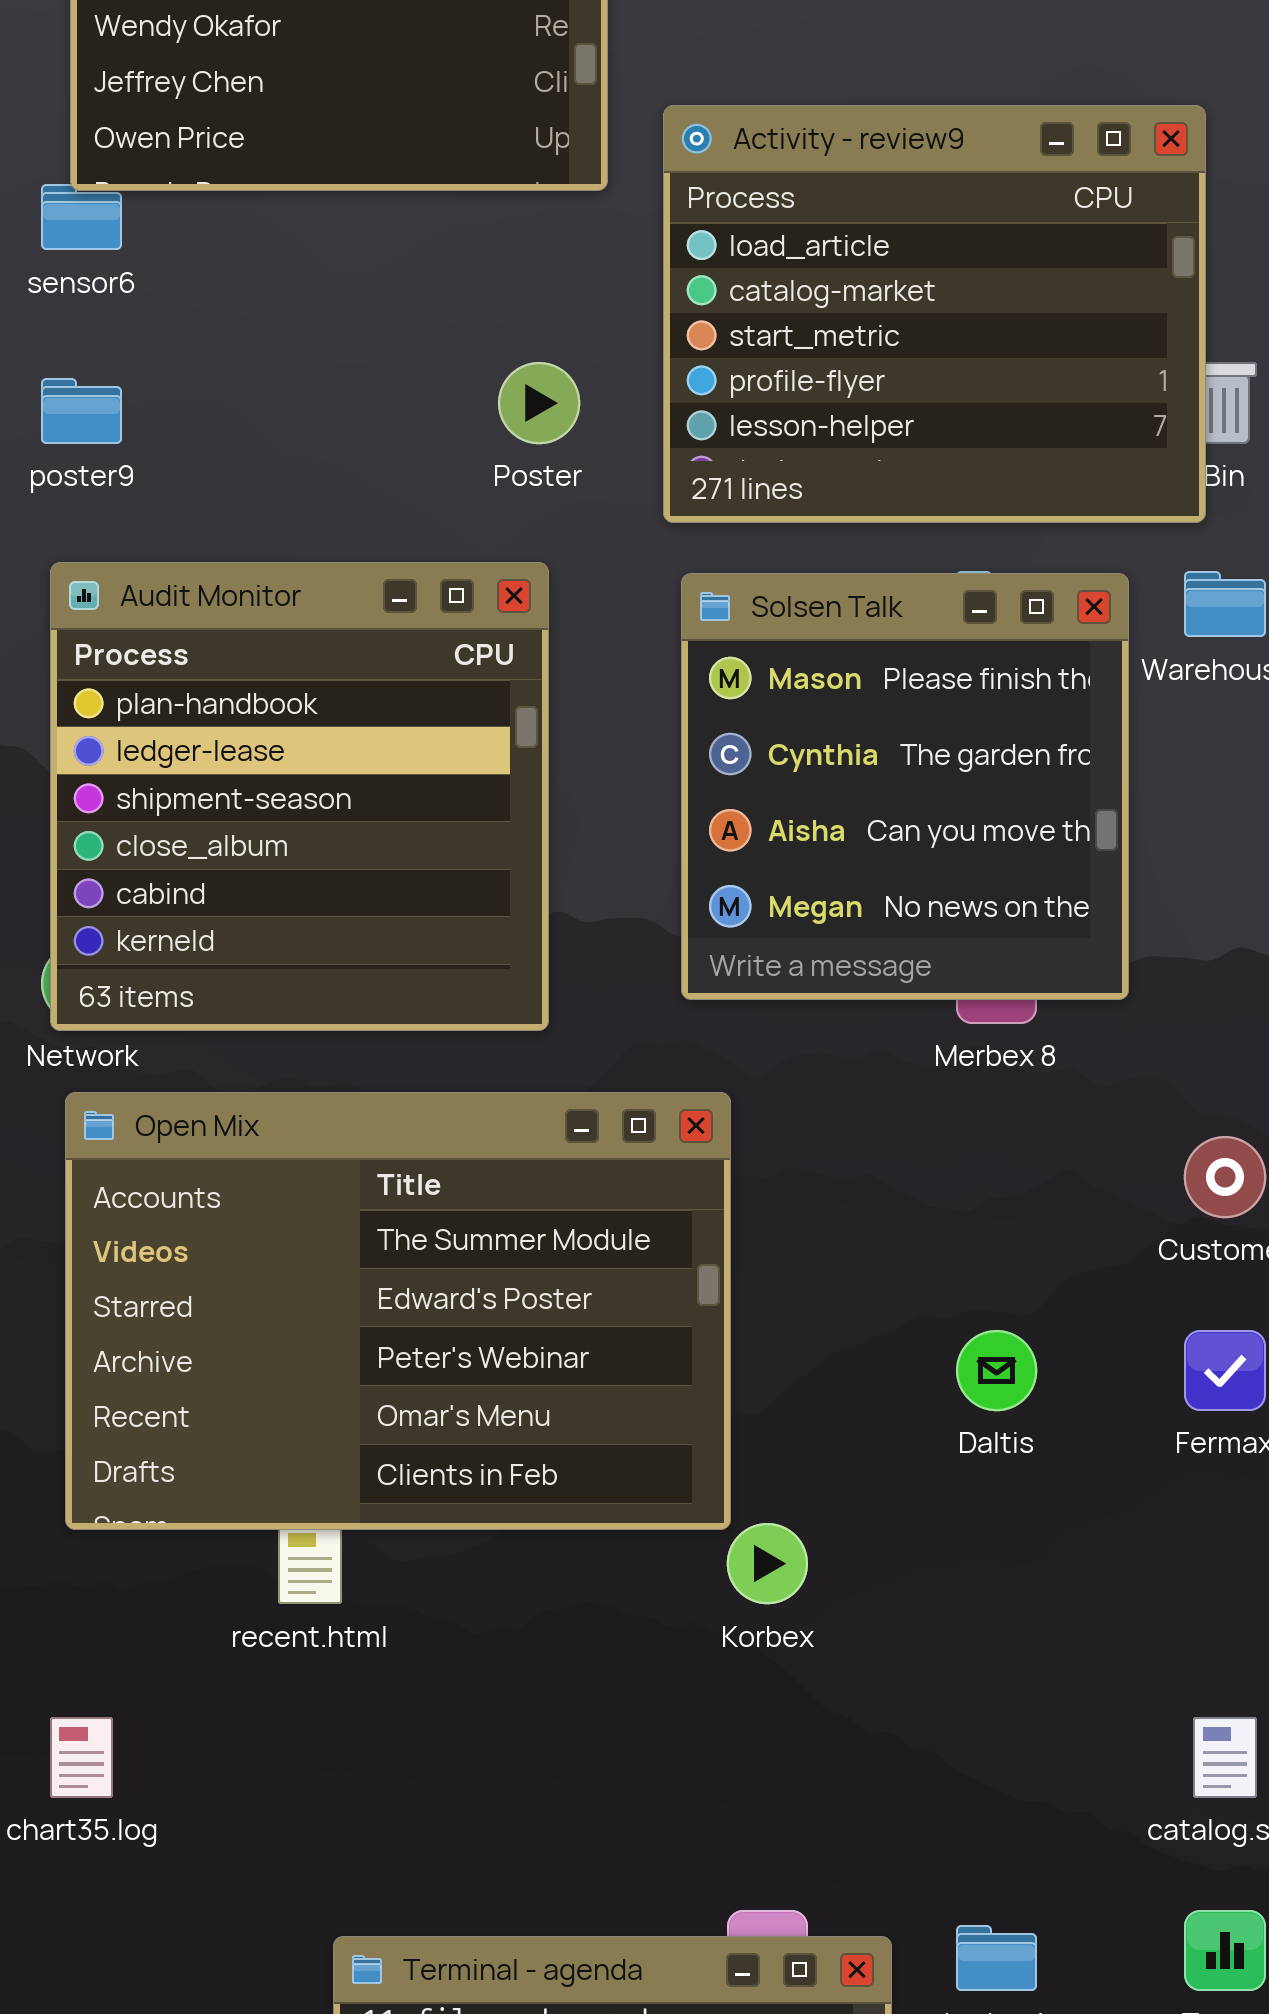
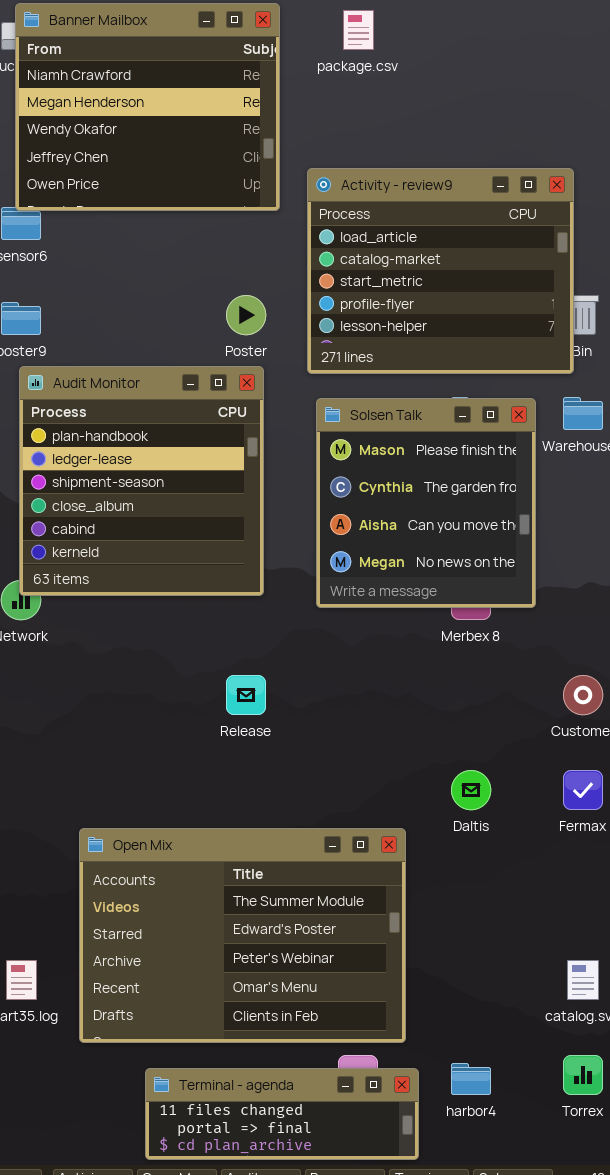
Audit Monitor: [50,562,549,1031] -> [19,366,264,596], moved
Open Mix: [65,1092,731,1530] -> [79,828,406,1043], moved

